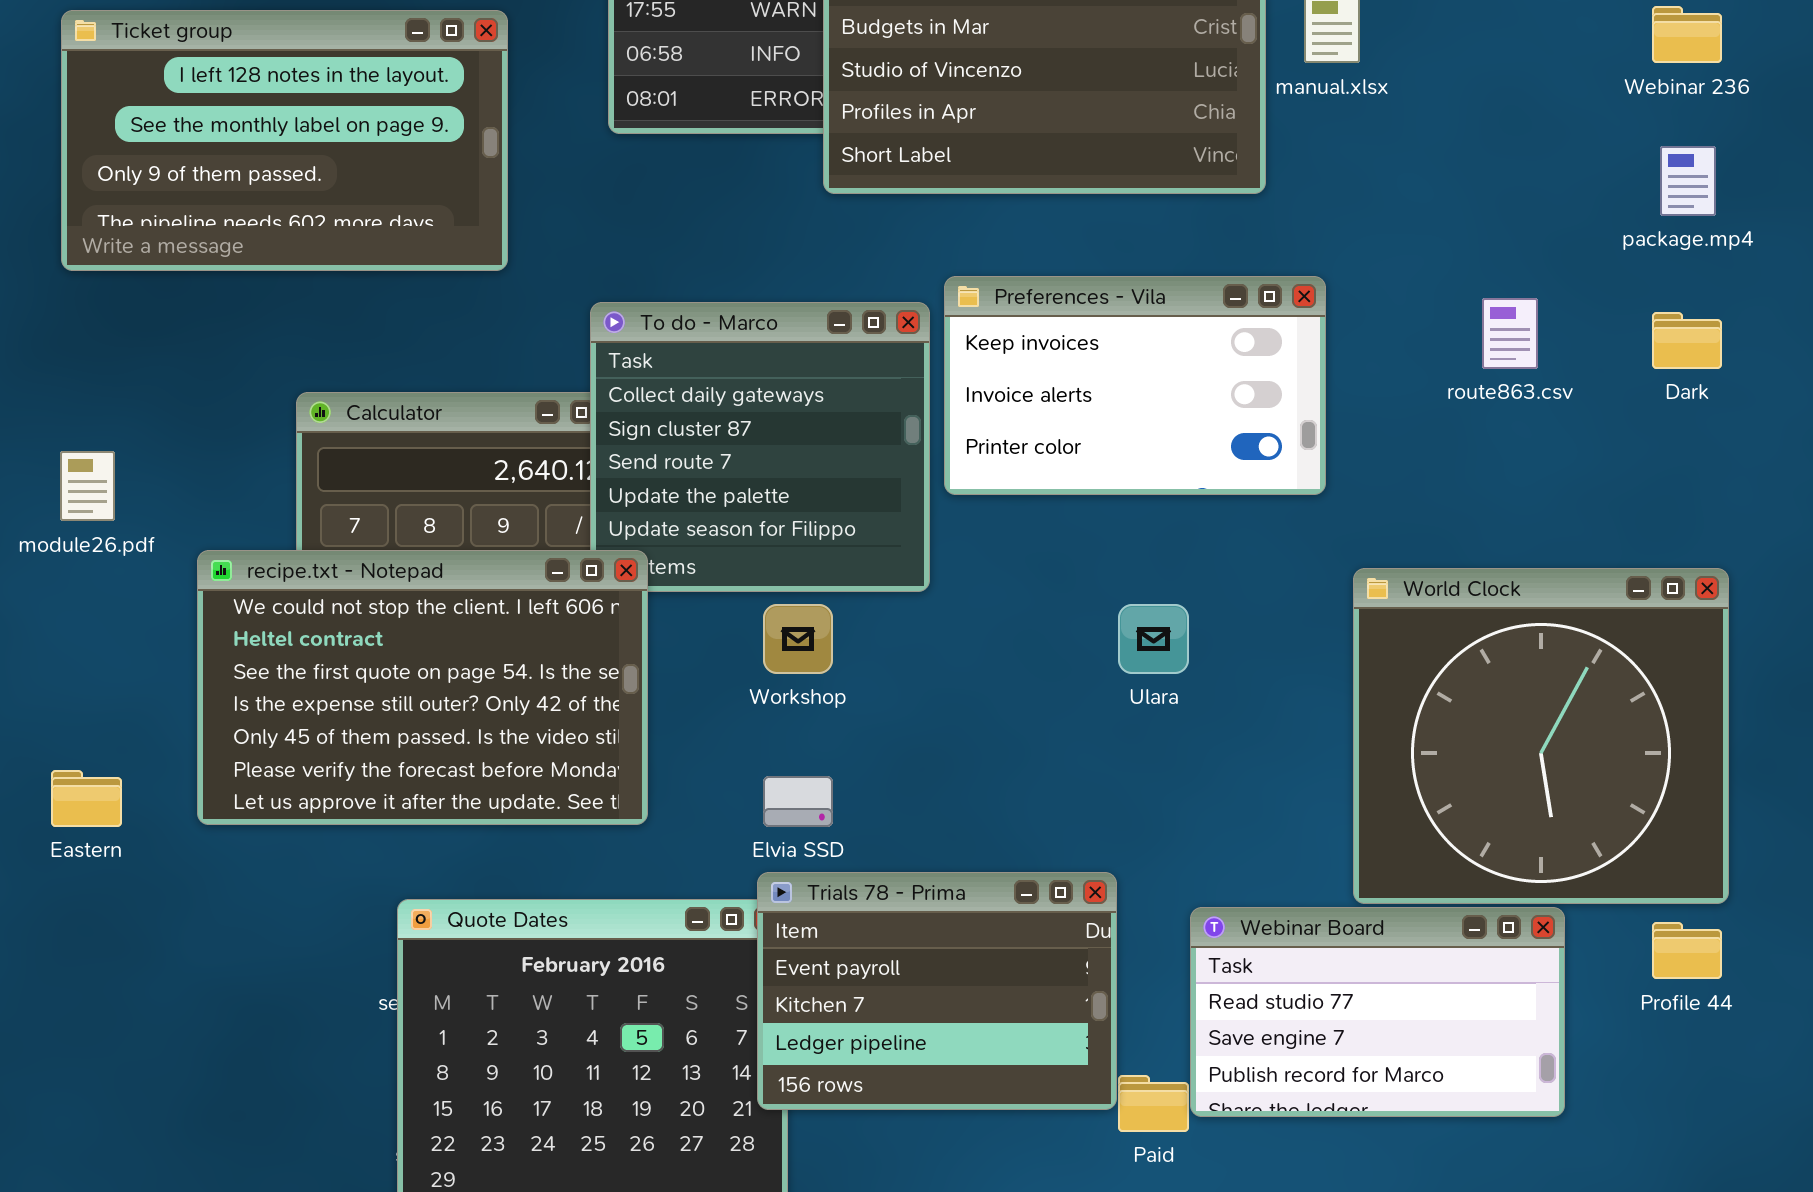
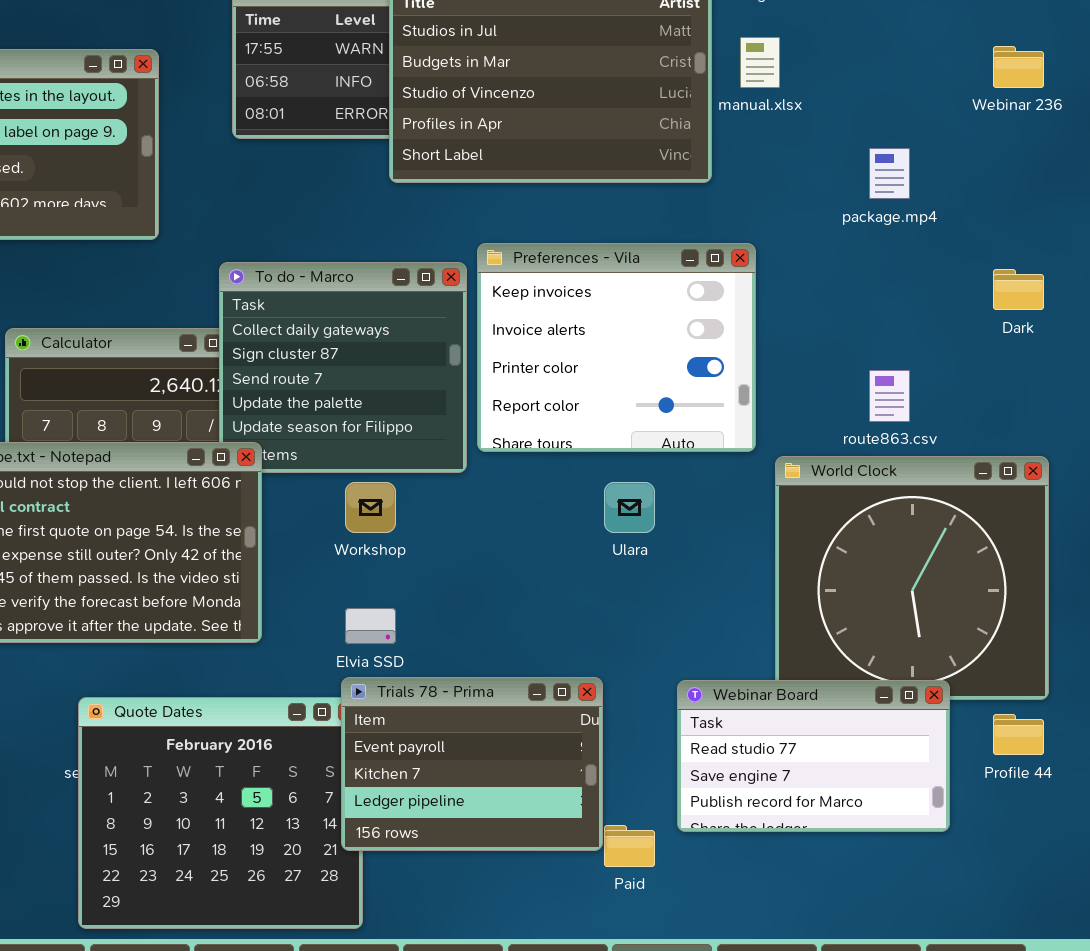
package.mp4: [1660,146,1716,216] -> [869,148,910,199], moved
Preferences - Vila: [944,276,1326,495] -> [477,243,756,452], resized
route863.csv: [1482,298,1538,369] -> [869,370,910,422], moved
Webinar Board: [1190,907,1565,1117] -> [677,680,950,832], moved

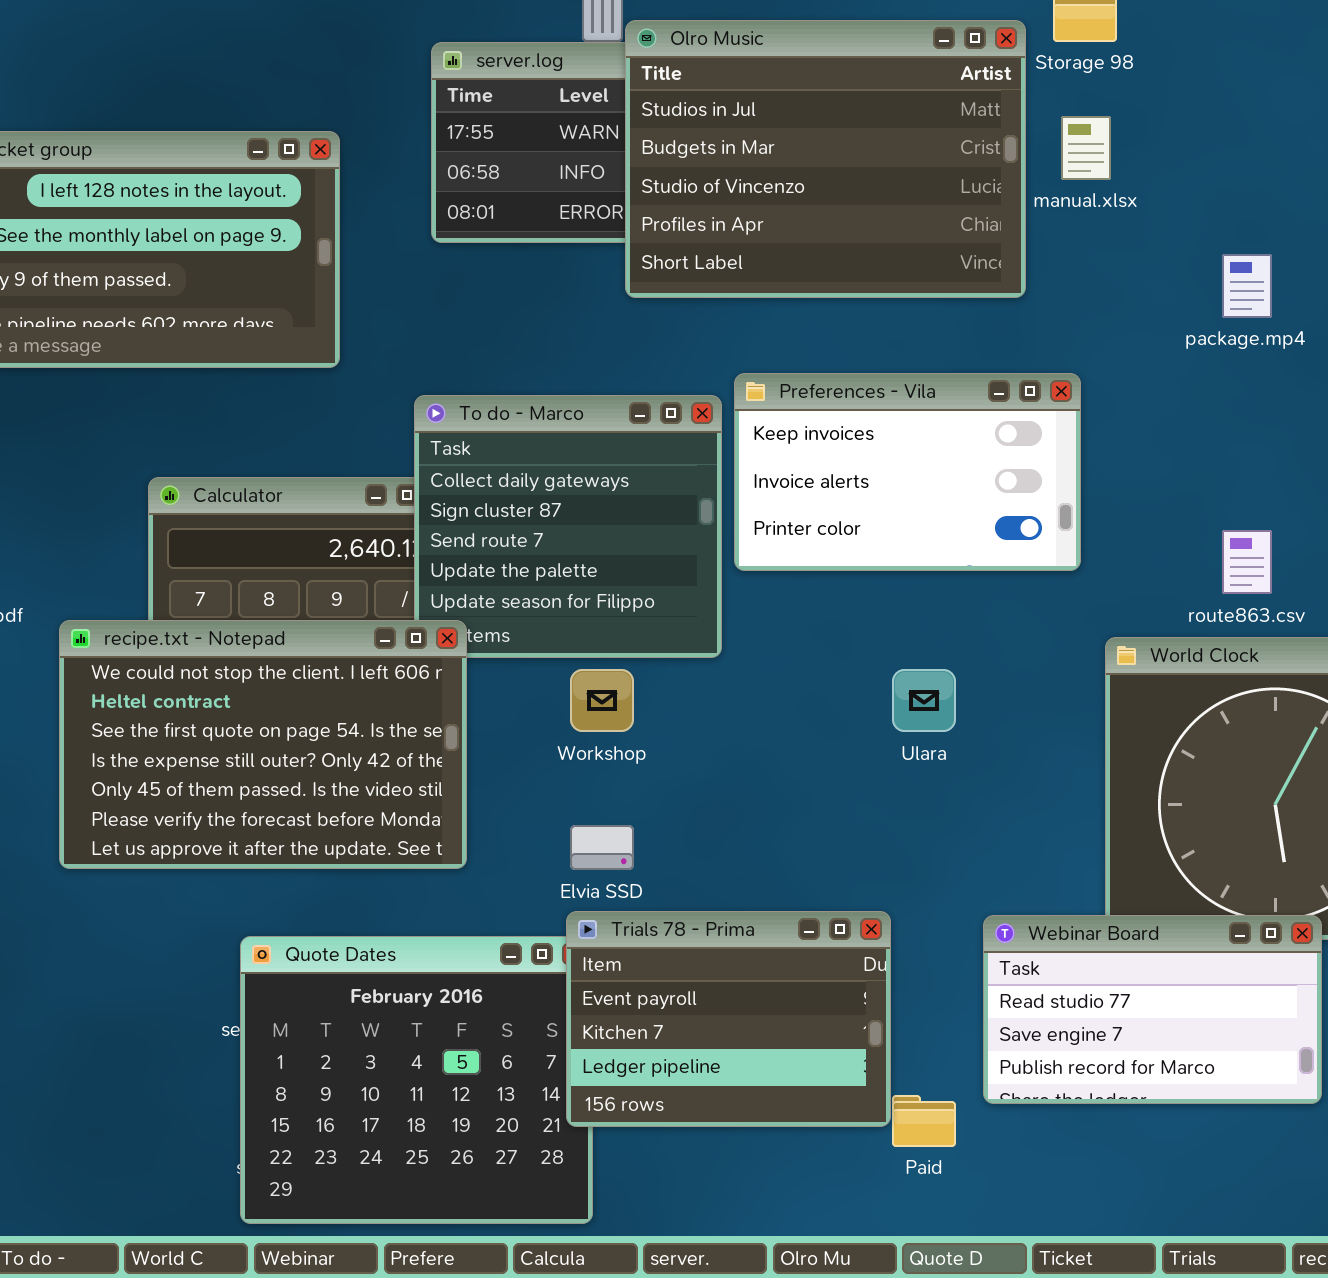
Preferences - Vila: [477,243,756,452] -> [734,373,1081,571], resized

